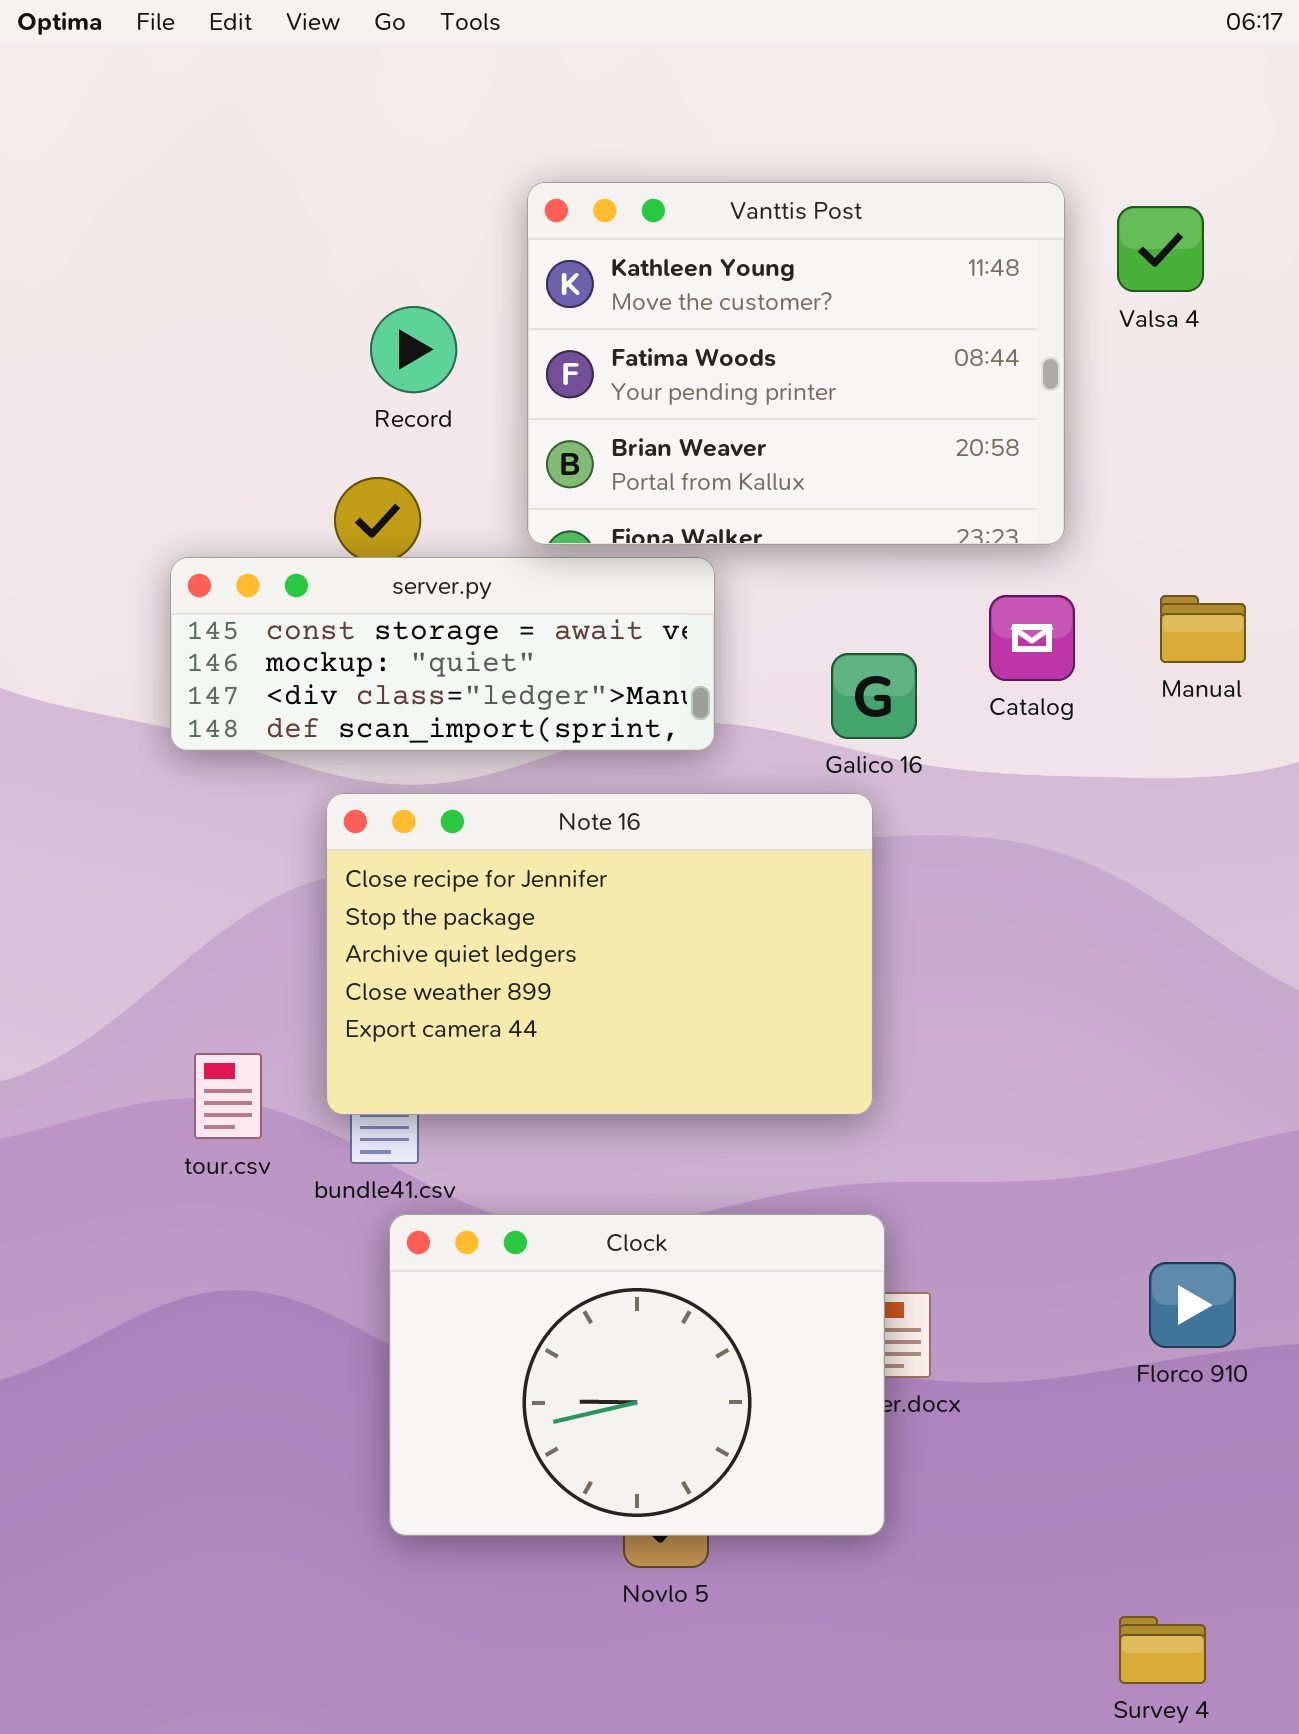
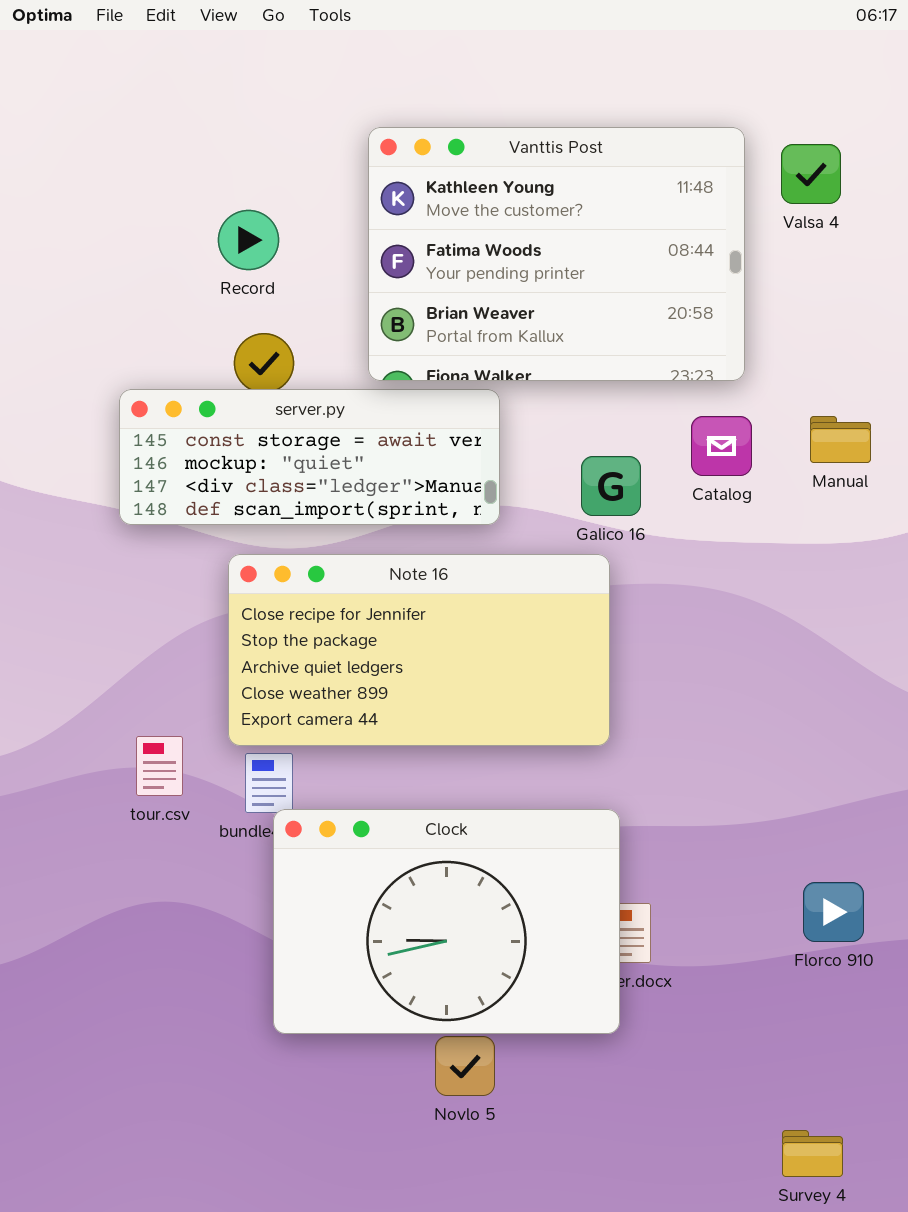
Record: [370,306,457,393] -> [218,210,279,270], moved
Note 16: [326,793,873,1115] -> [228,554,610,746], resized
Clock: [389,1214,885,1536] -> [273,809,620,1034], moved

